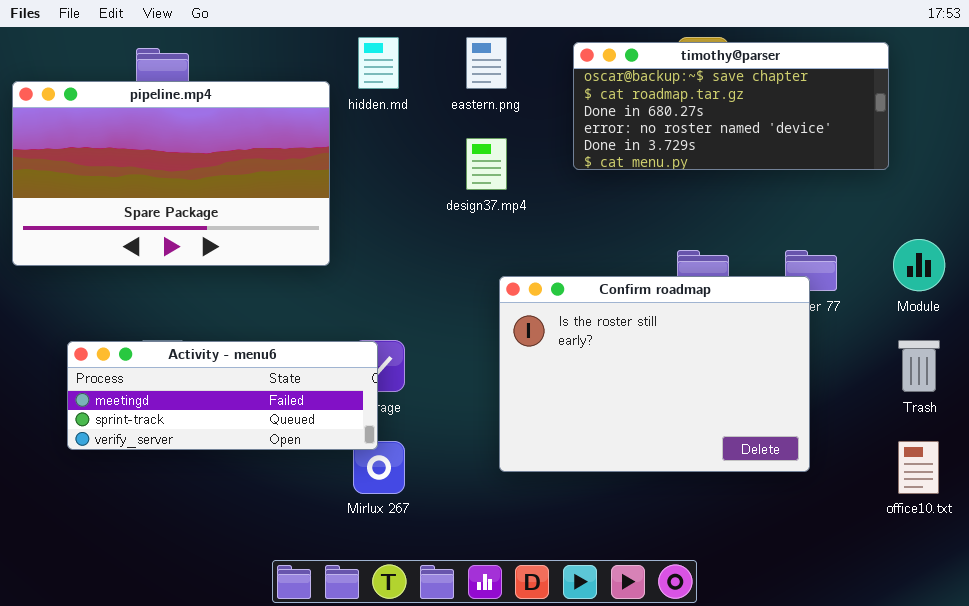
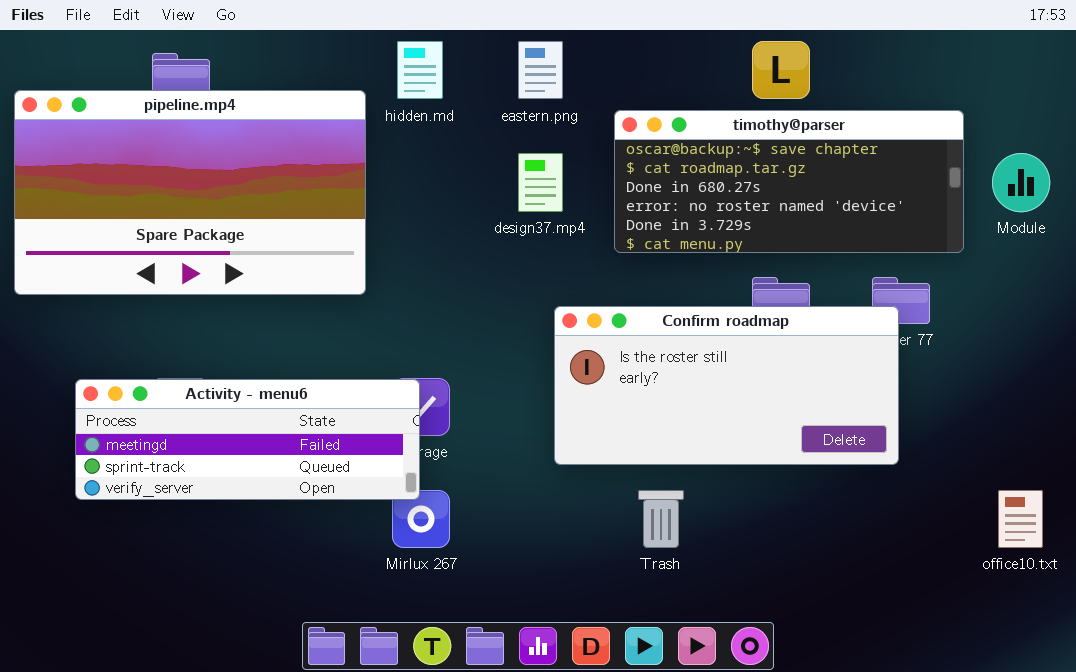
timothy@parser: [573,42,889,170] -> [614,110,964,253], moved
Module: [893,239,945,291] -> [992,153,1050,212], moved
Confirm roadmap: [499,276,810,472] -> [554,306,899,465], resized
Trash: [898,340,940,392] -> [638,490,684,548], moved

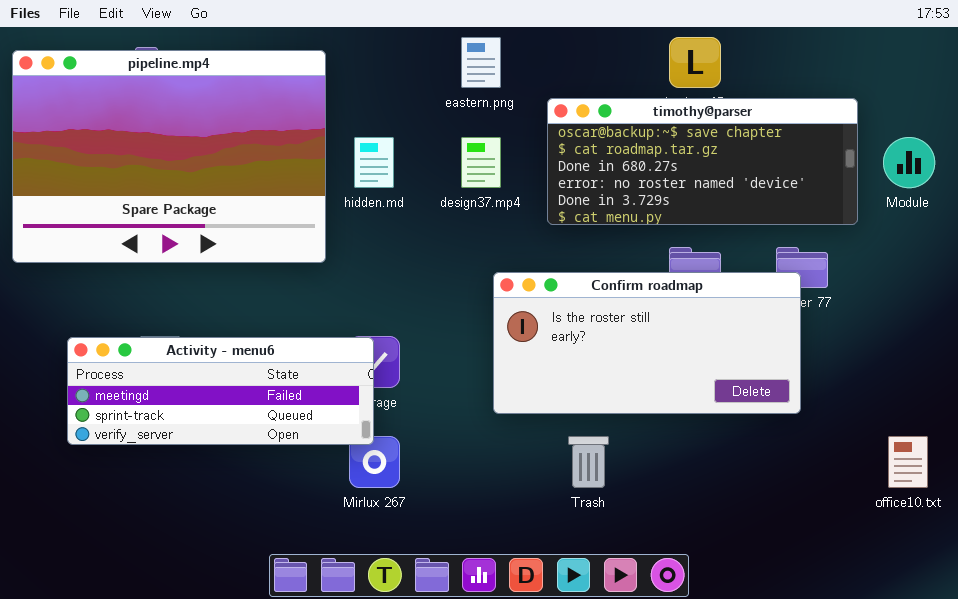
hidden.md: [397,41,443,99] -> [354,137,394,188], moved
pipeline.mp4: [14,90,366,295] -> [12,50,326,263], resized

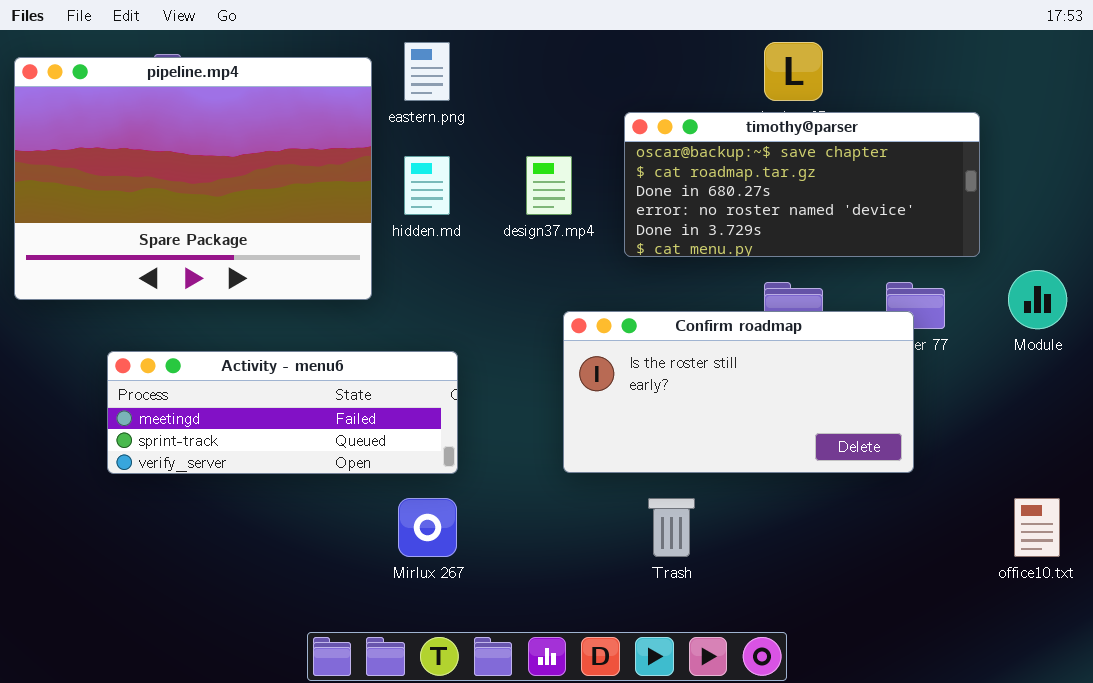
eastern.png: [461,37,501,88] -> [404,42,450,101], moved
Module: [883,137,935,188] -> [1008,270,1067,329], moved
Activity - menu6: [67,337,374,445] -> [107,351,458,474], moved

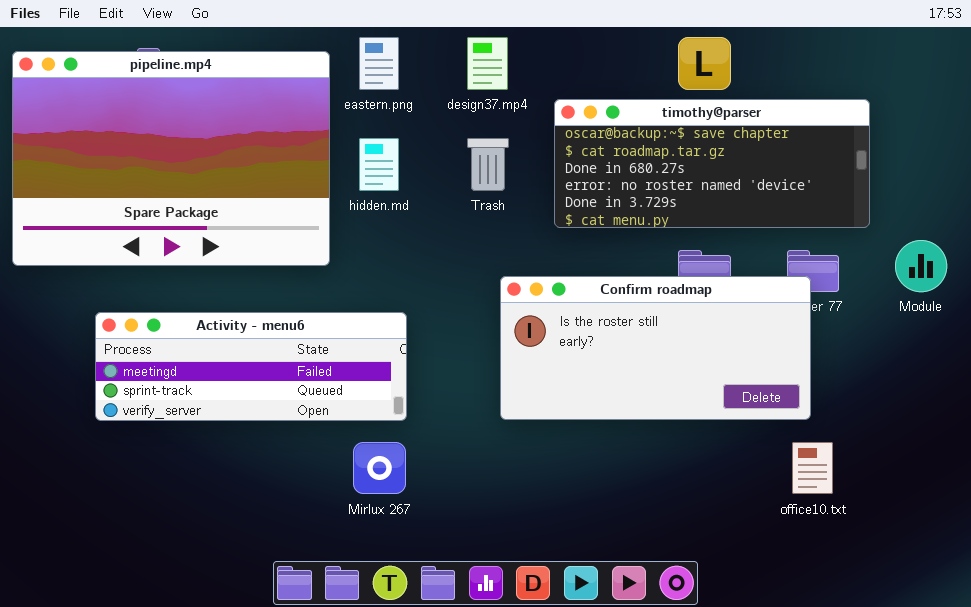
design37.mp4: [526,156,572,215] -> [467,37,508,90], moved
Trash: [648,498,695,557] -> [467,138,509,191], moved
office10.txt: [1014,498,1060,557] -> [792,442,833,494], moved

